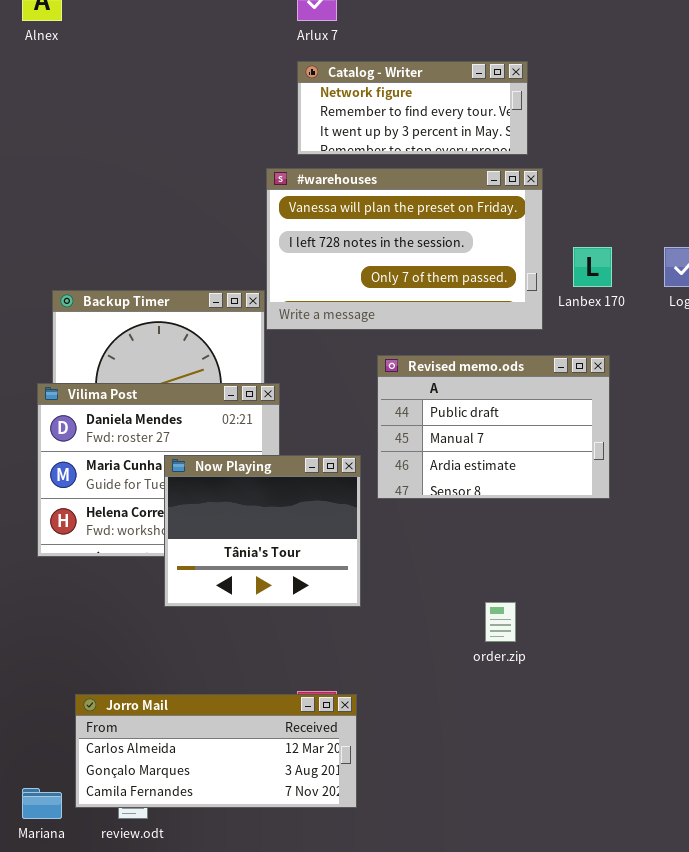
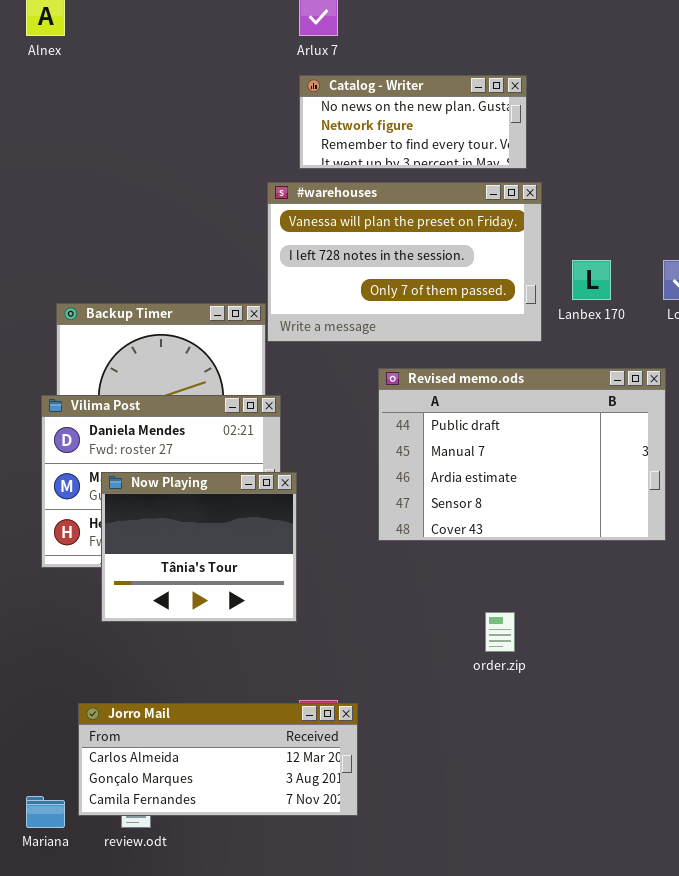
Catalog - Writer: [297,61,528,155] -> [299,75,527,169], scrolled up 1 row
Revised memo.ods: [377,355,610,499] -> [378,368,666,541], resized
Now Playing: [164,455,361,607] -> [101,472,297,622], moved

